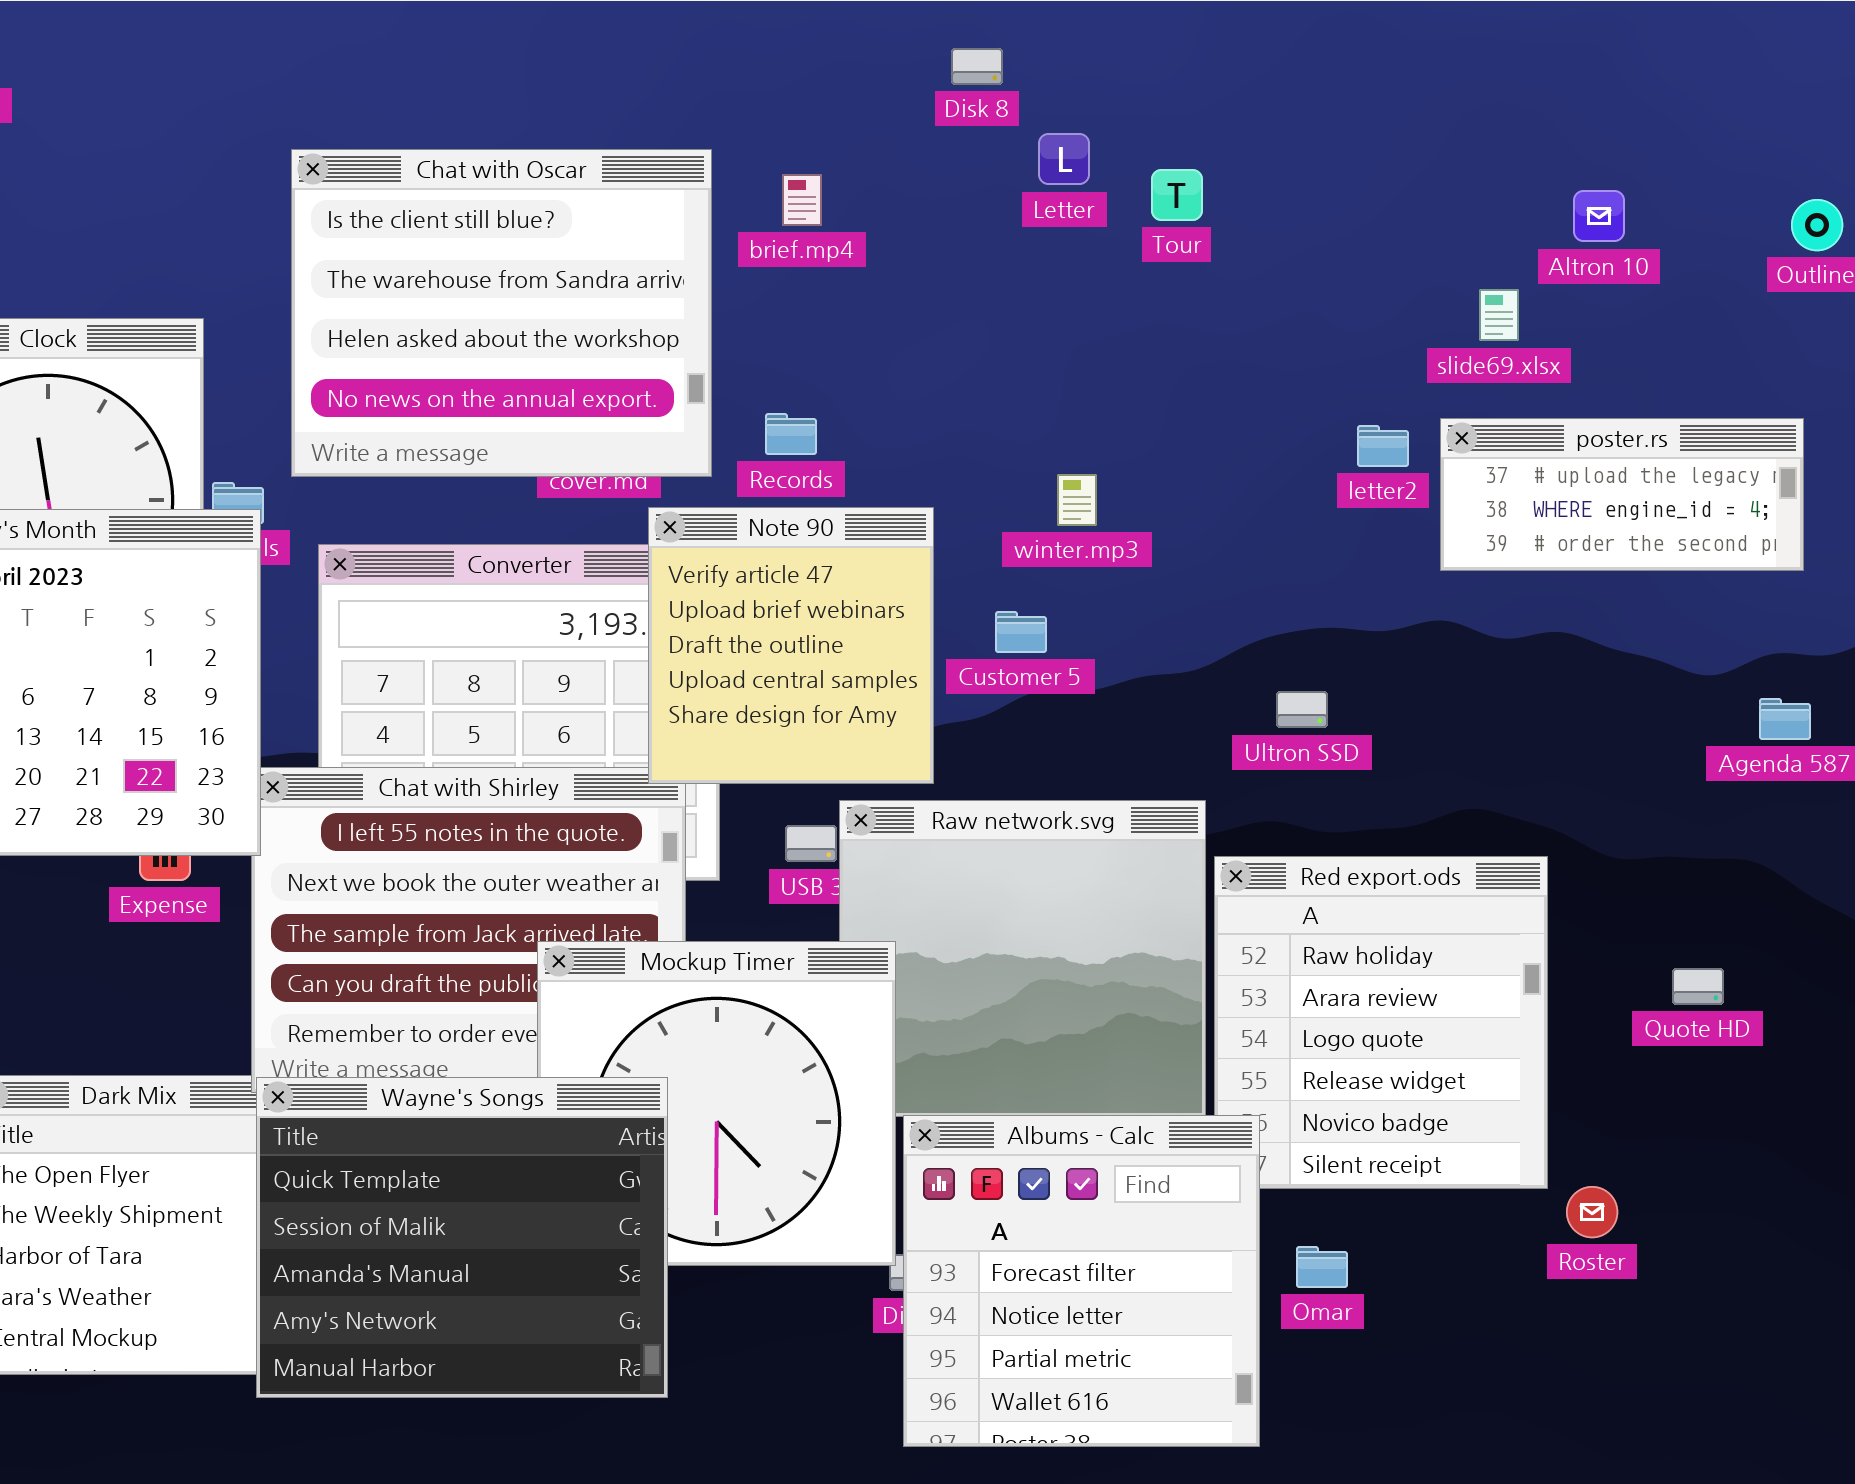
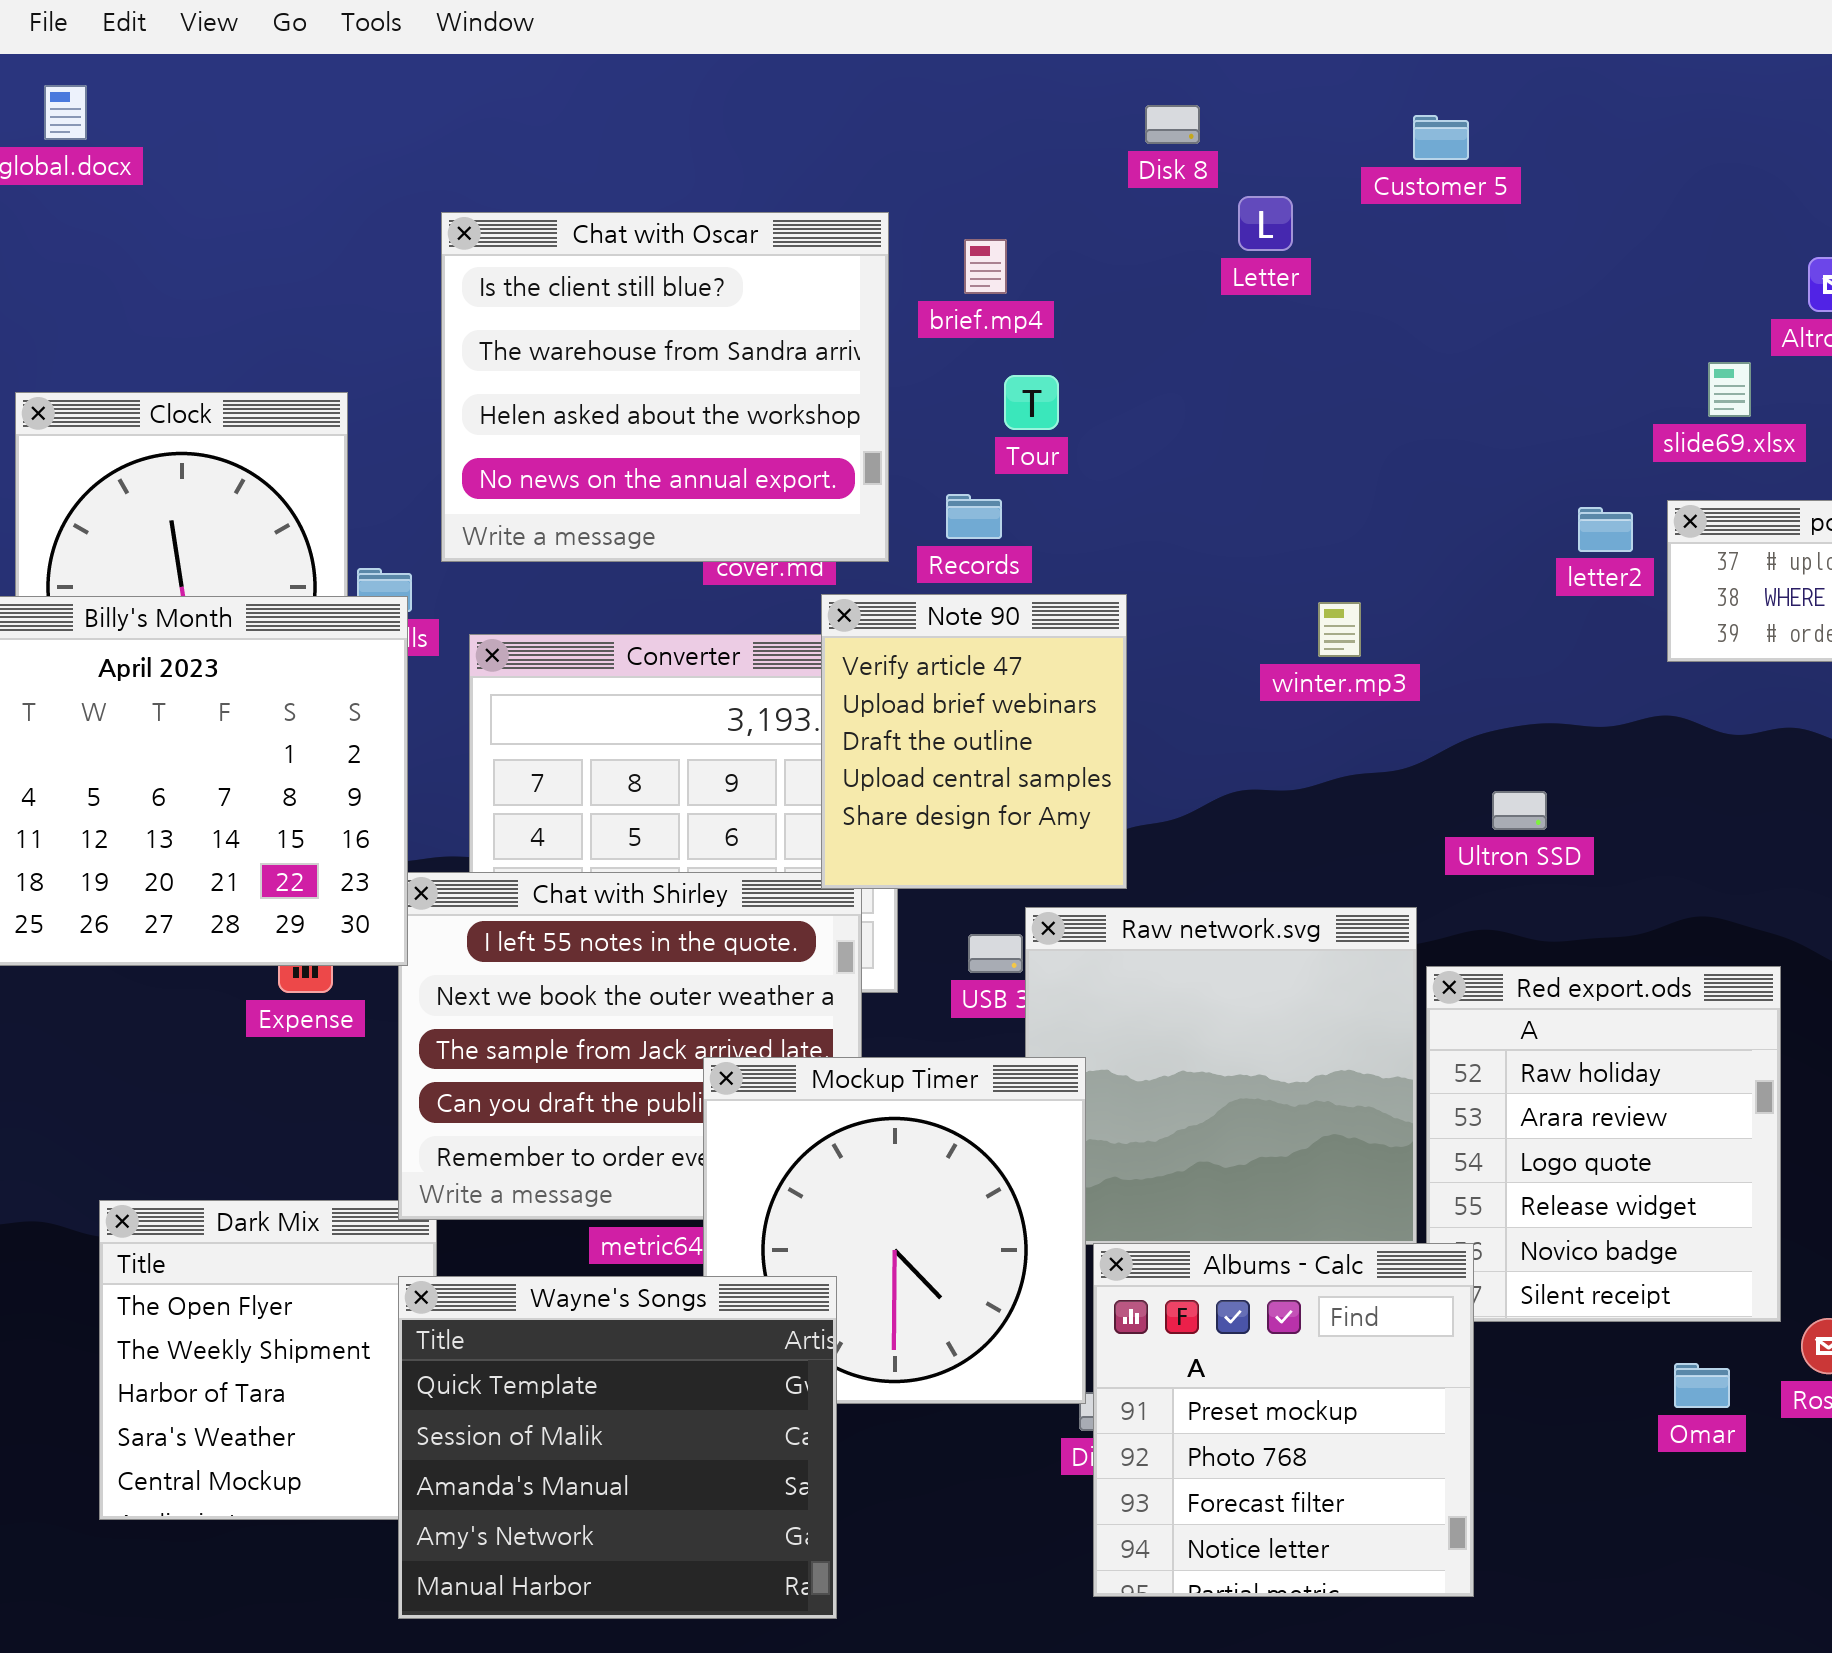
Tour: [1151,169,1203,221] -> [1004,375,1059,430], moved
winter.mp3: [1057,474,1097,526] -> [1318,602,1361,657], moved
Customer 5: [995,611,1047,653] -> [1413,115,1469,160], moved
Wayne's Songs: [256,1077,668,1398] -> [398,1276,837,1619], moved
Albums - Calc: [903,1115,1260,1447] -> [1093,1243,1474,1597], scrolled up 2 rows
Omar: [1296,1246,1348,1288] -> [1674,1363,1730,1408], moved

